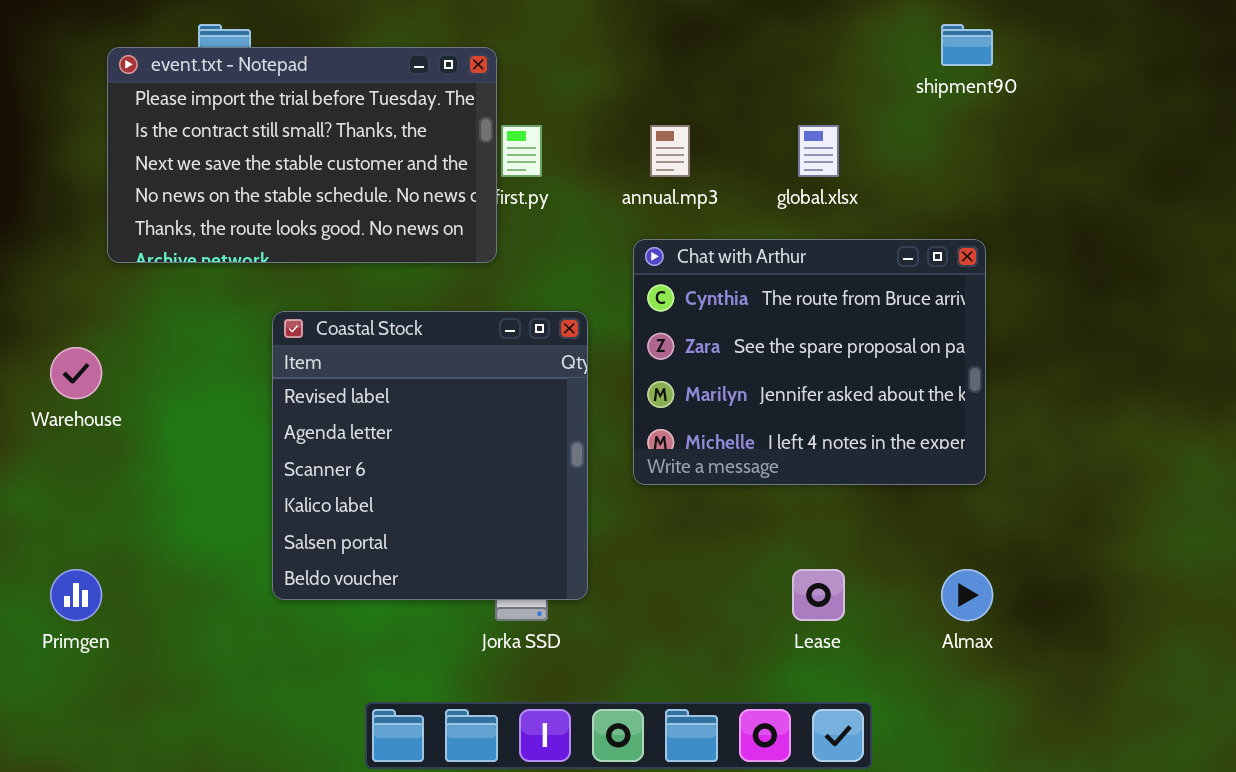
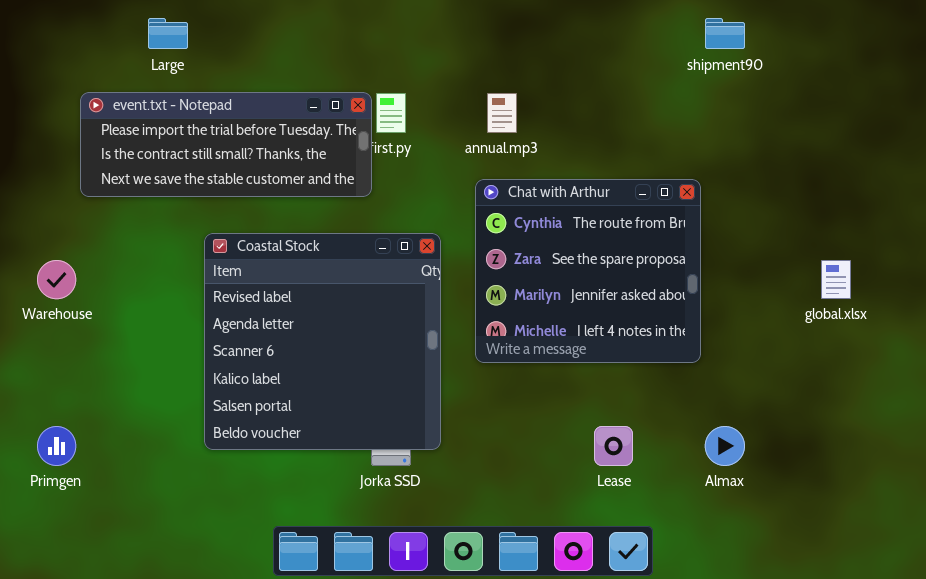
event.txt - Notepad: [107,47,497,263] -> [80,92,372,197], resized
global.xlsx: [798,125,839,177] -> [821,260,851,299], moved
Chat with Arthur: [633,239,986,485] -> [475,179,701,363], resized

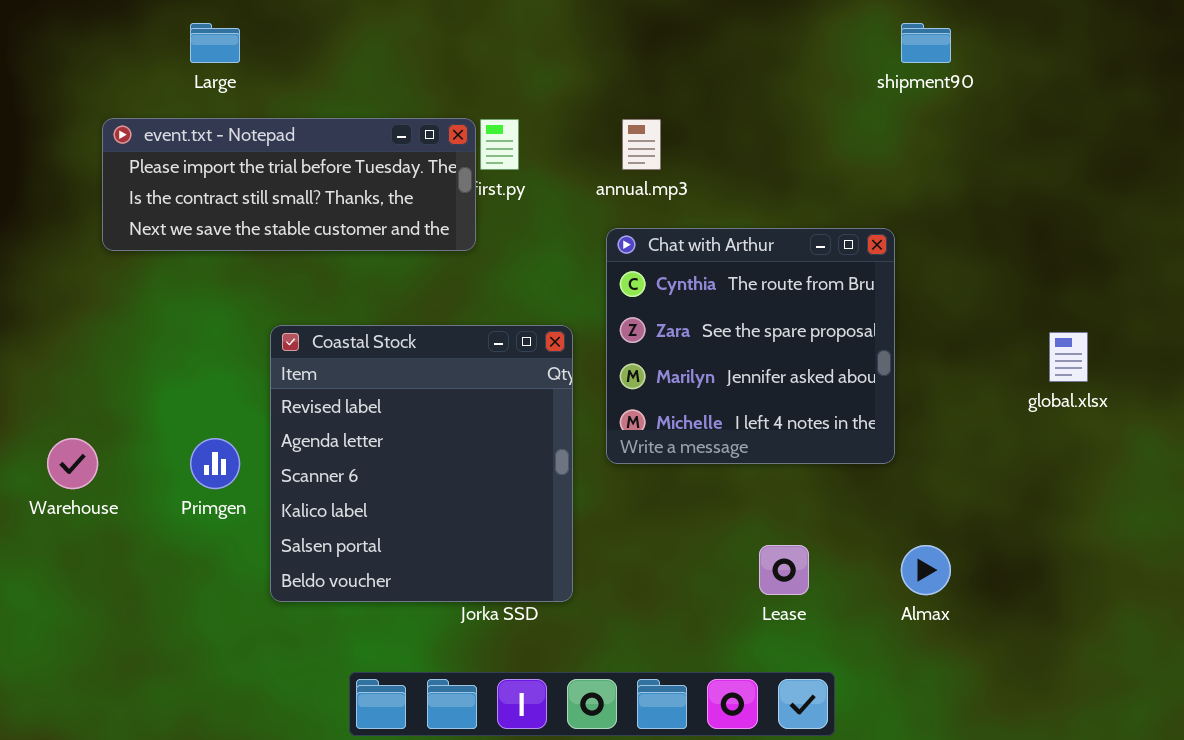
Coastal Stock: [204,233,441,450] -> [270,325,573,602], moved
Warehouse: [37,260,76,299] -> [47,438,98,489], moved
Primgen: [37,426,76,466] -> [190,438,240,489], moved

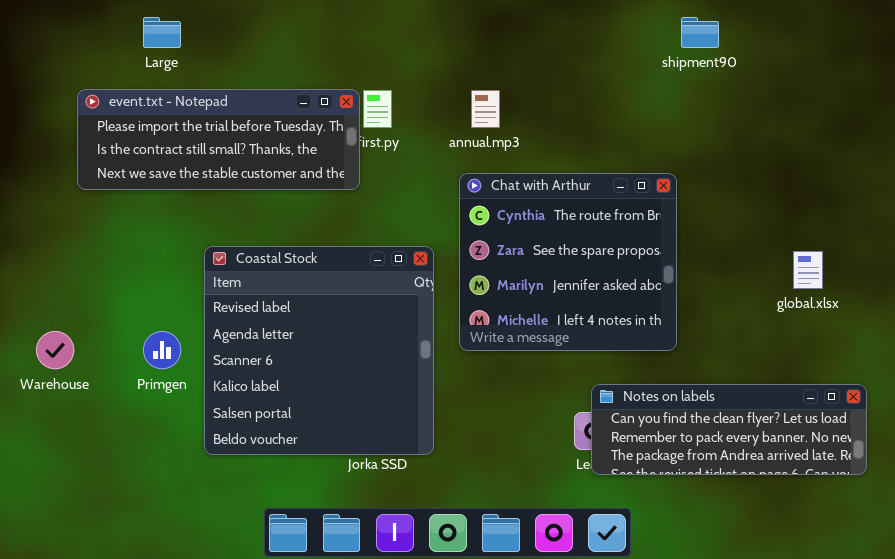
Notes on labels: none -> [591,384,867,475], opened

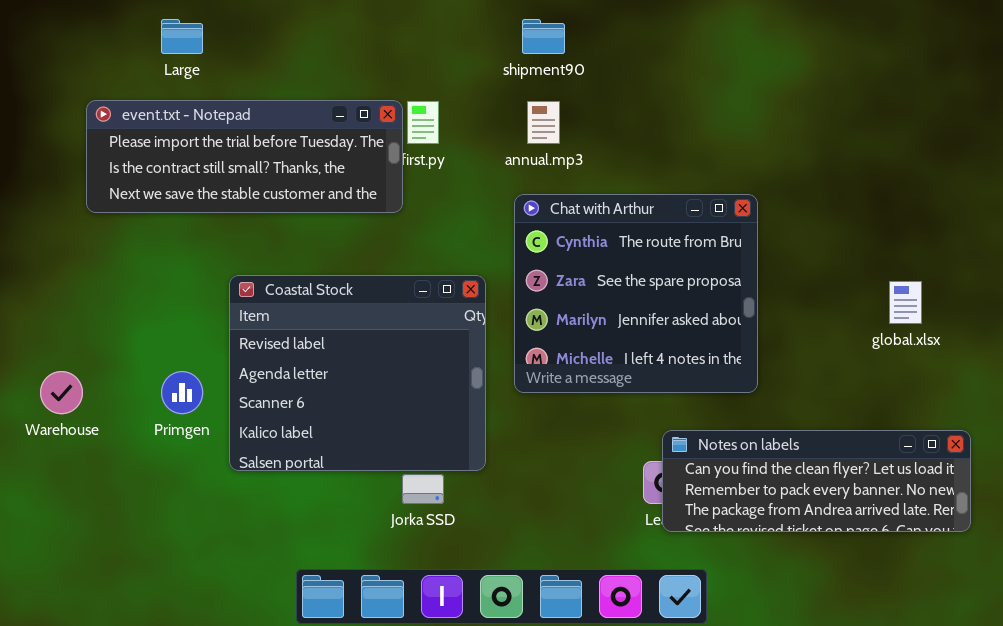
shipment90: [681,17,719,48] -> [522,19,565,54], moved
Coastal Stock: [204,246,434,455] -> [229,275,486,471], resized

